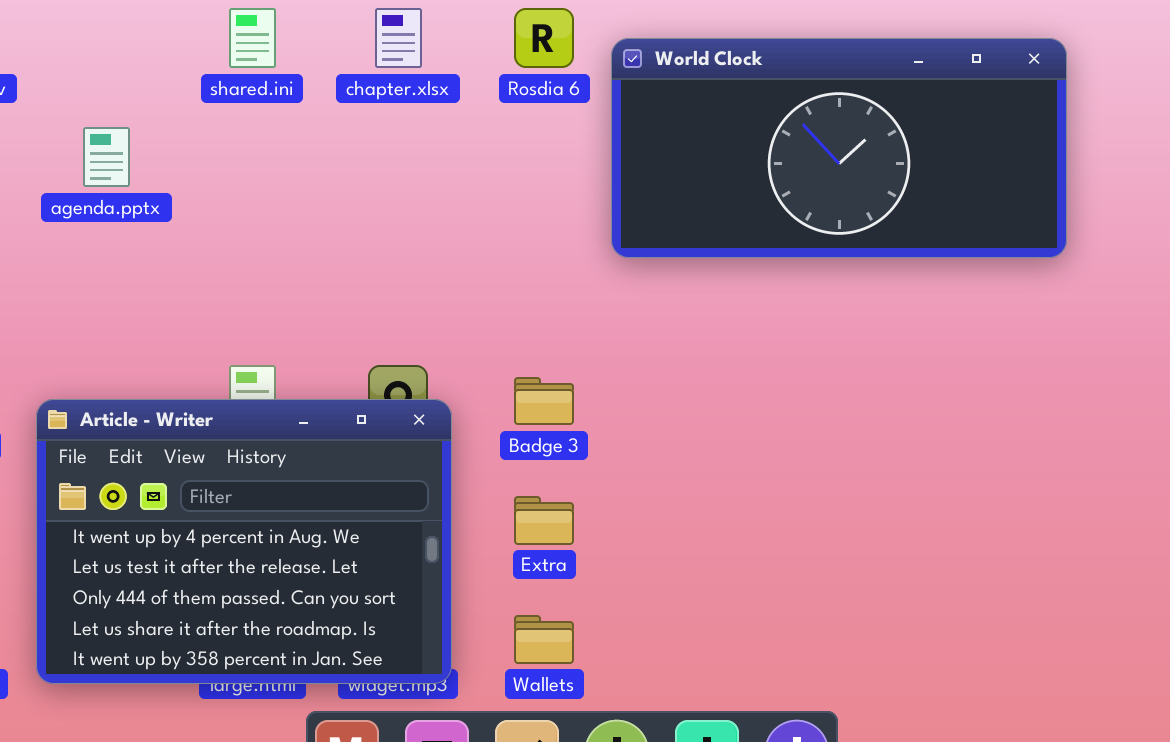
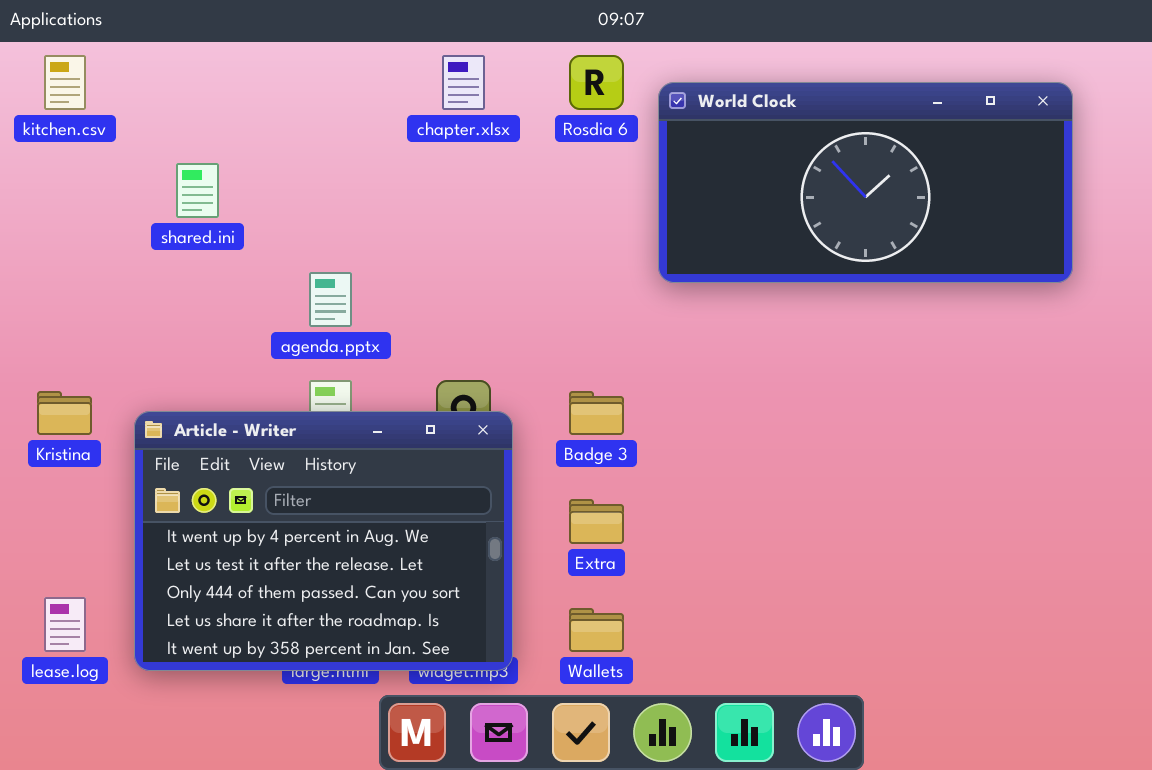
shared.ini: [229,8,276,68] -> [176,163,219,218], moved
agenda.pptx: [83,127,130,187] -> [309,272,352,327], moved

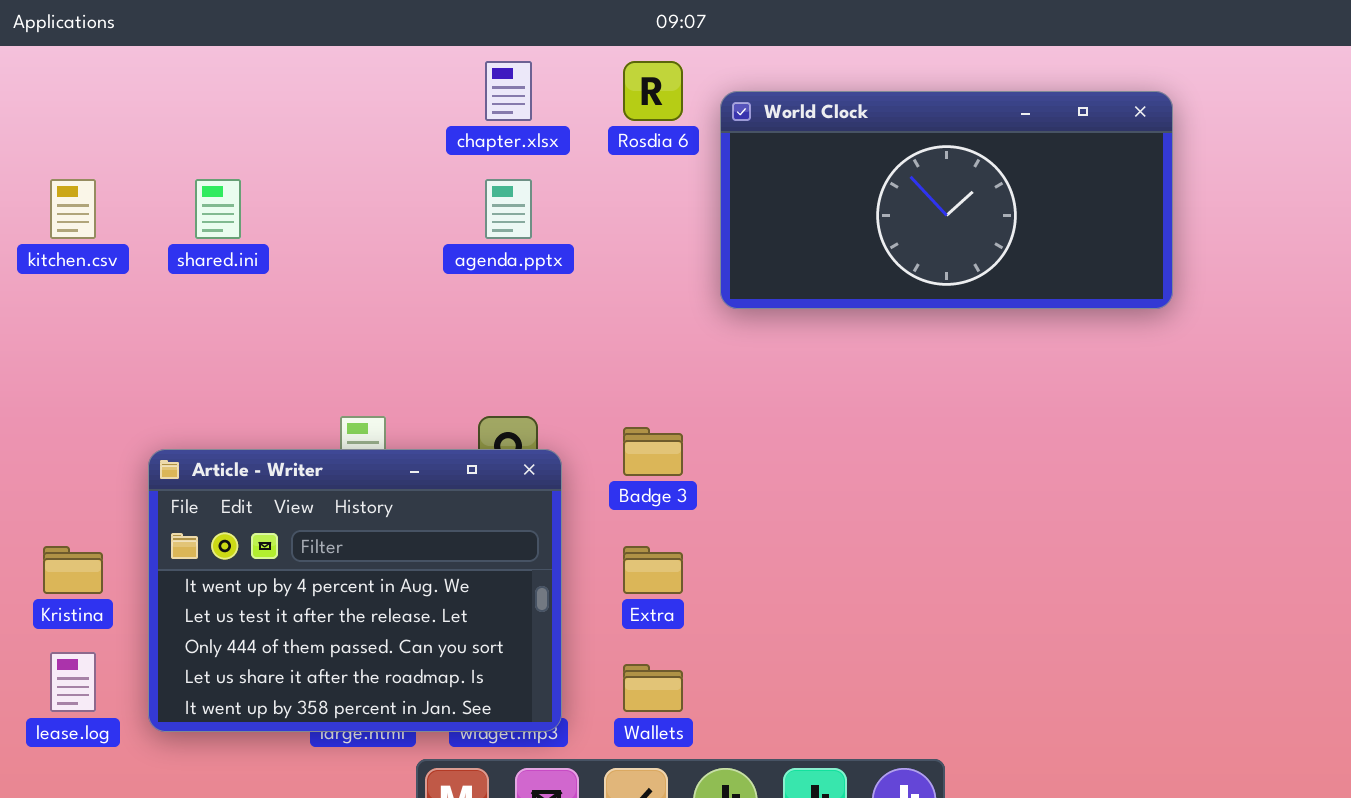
kitchen.csv: [44,55,86,110] -> [50,179,96,239], moved
agenda.pptx: [309,272,352,327] -> [485,179,532,239], moved
Kristina: [37,391,92,435] -> [43,546,103,594], moved

